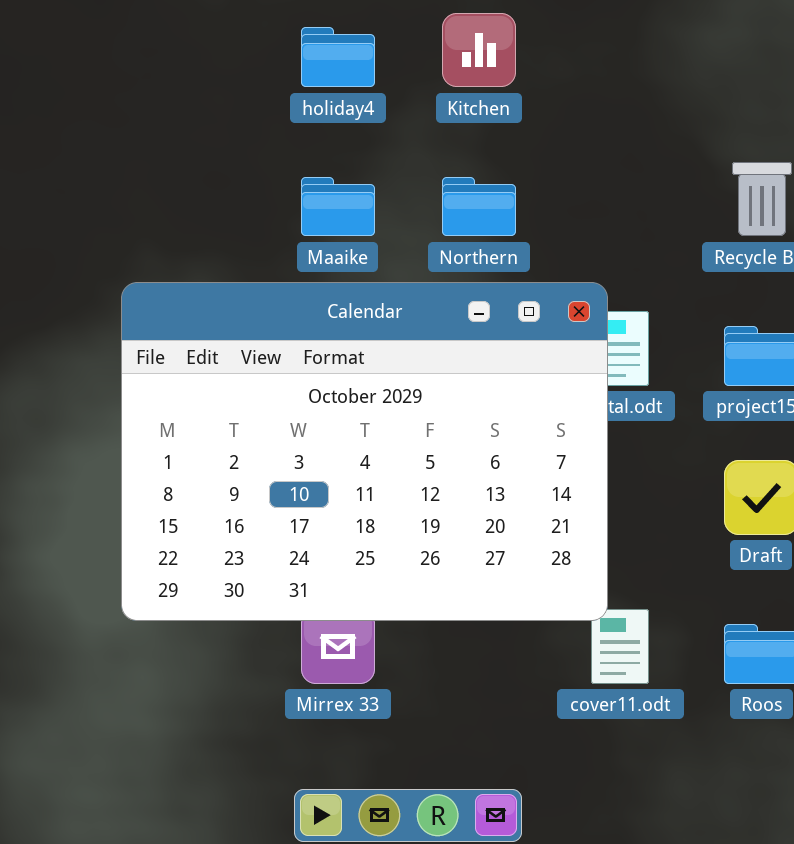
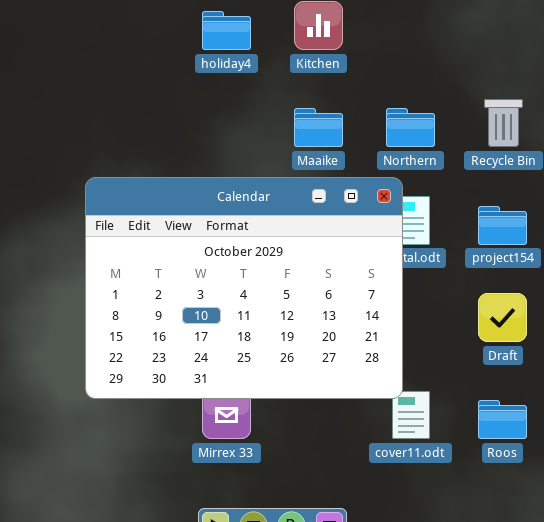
Maaike: [301,177,375,236] -> [294,108,343,147], moved
Northern: [442,177,516,236] -> [386,108,435,147], moved

